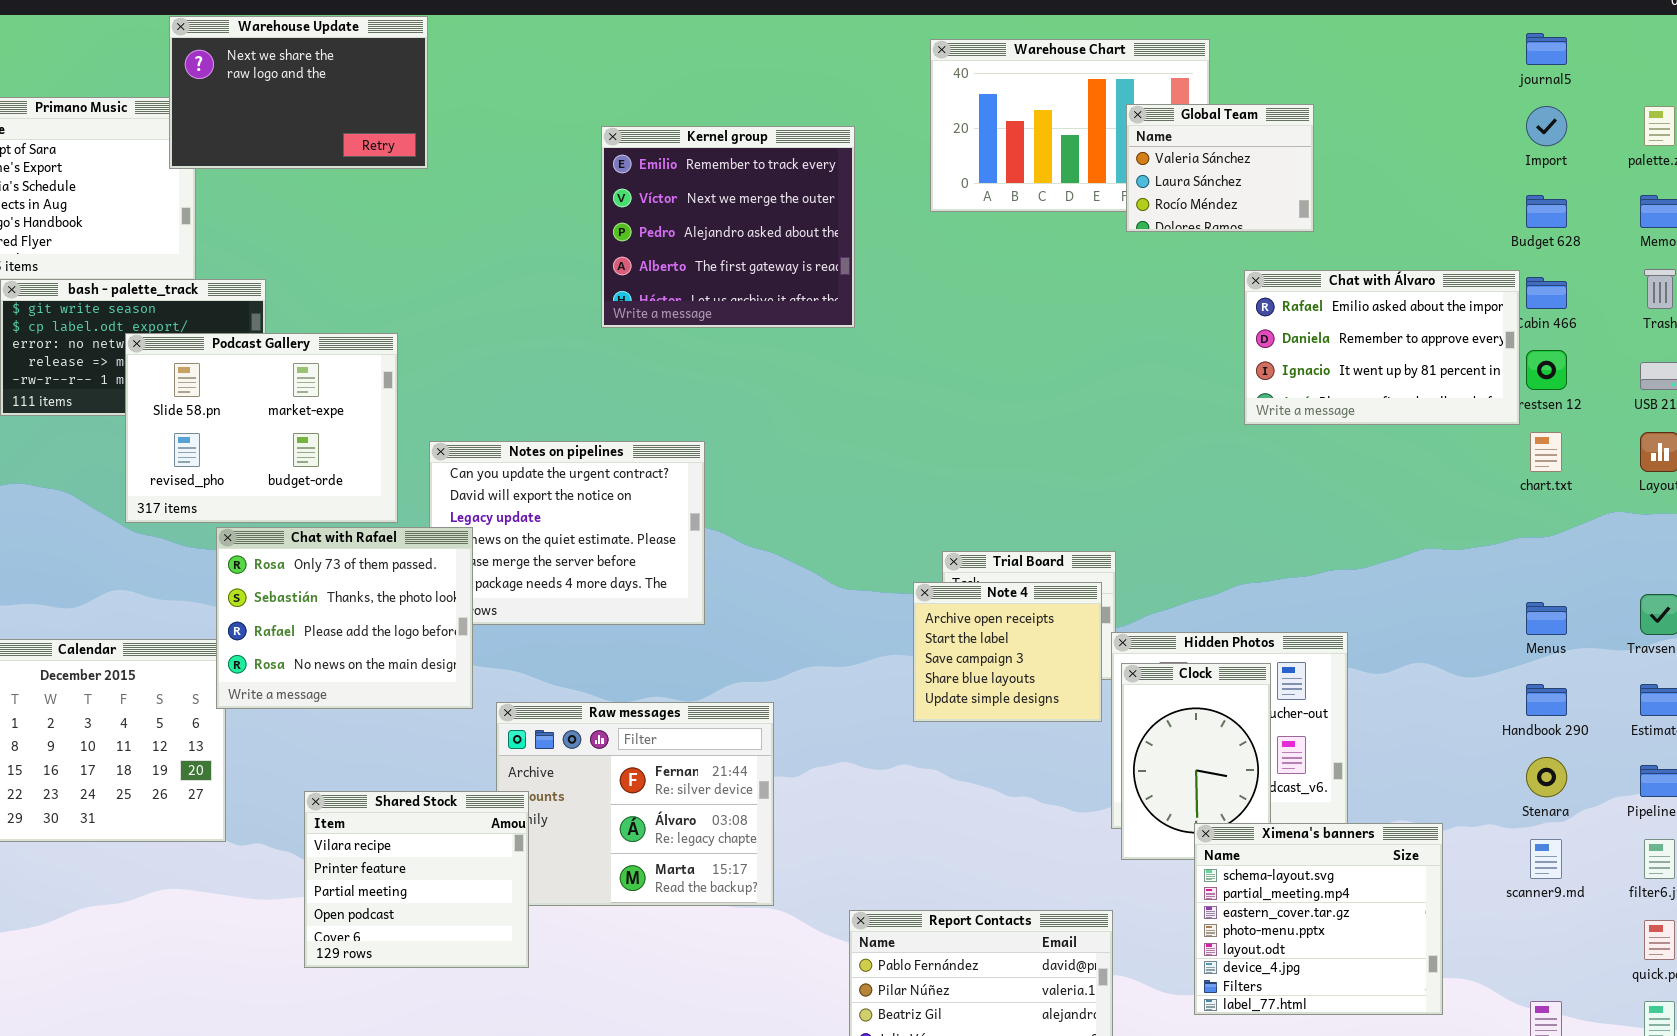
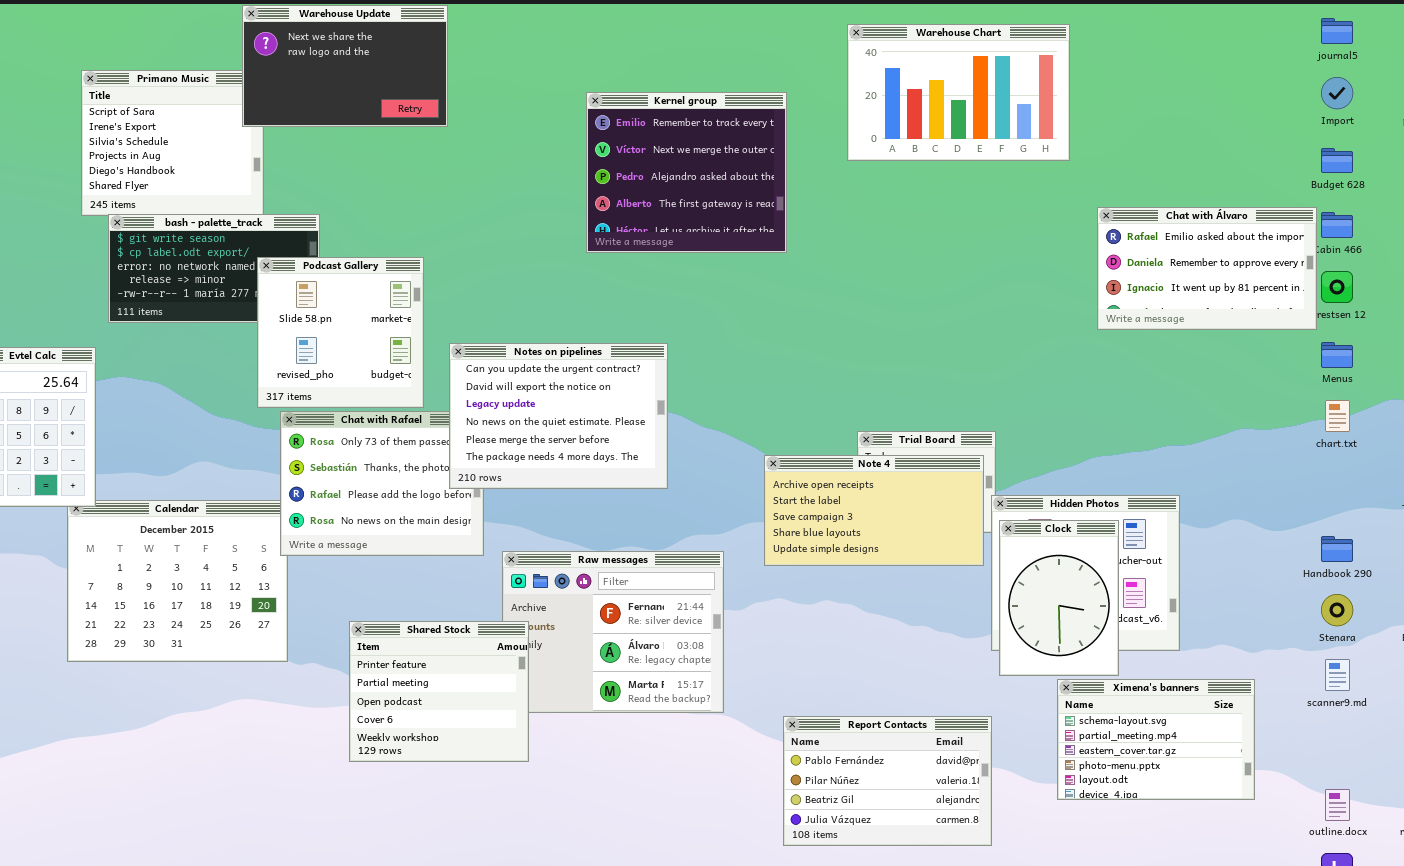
Global Team: [1126,104,1314,232] -> none, closed
Podcast Gallery: [125,333,398,523] -> [257,257,424,408], resized
chart.txt: [1530,432,1562,472] -> [1325,400,1350,432], moved
Notes on pipelines: [429,441,705,625] -> [449,343,668,489], raised
Note 4: [913,582,1102,722] -> [764,455,984,566], resized
Menus: [1526,602,1567,635] -> [1321,342,1353,368], moved
Shared Stock: [304,791,529,968] -> [349,621,529,762], scrolled down 1 row
Ximena's banners: [1194,823,1443,1015] -> [1057,679,1255,800], resized

